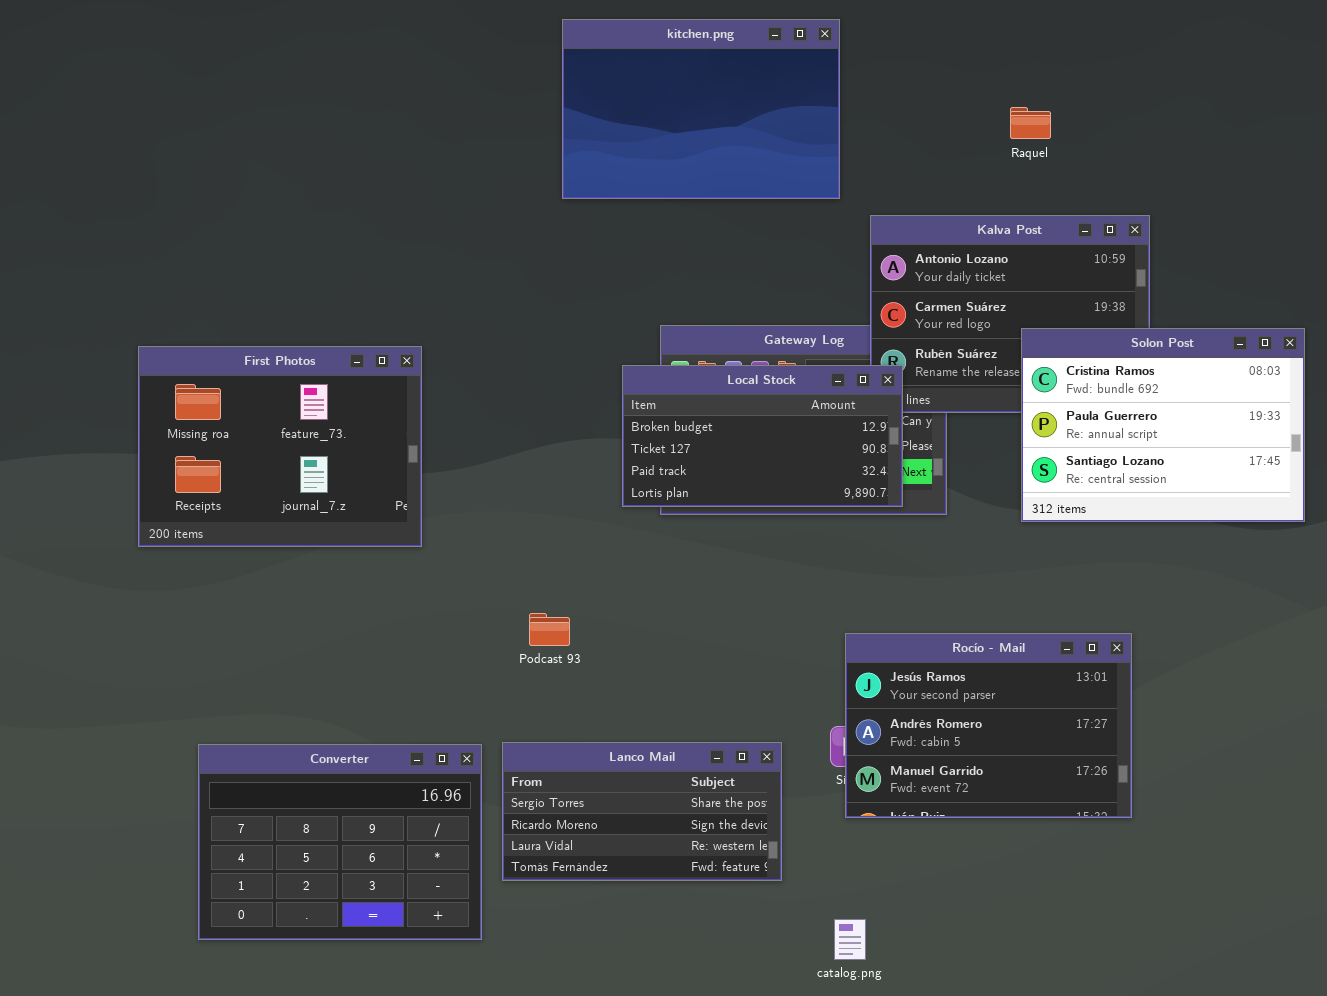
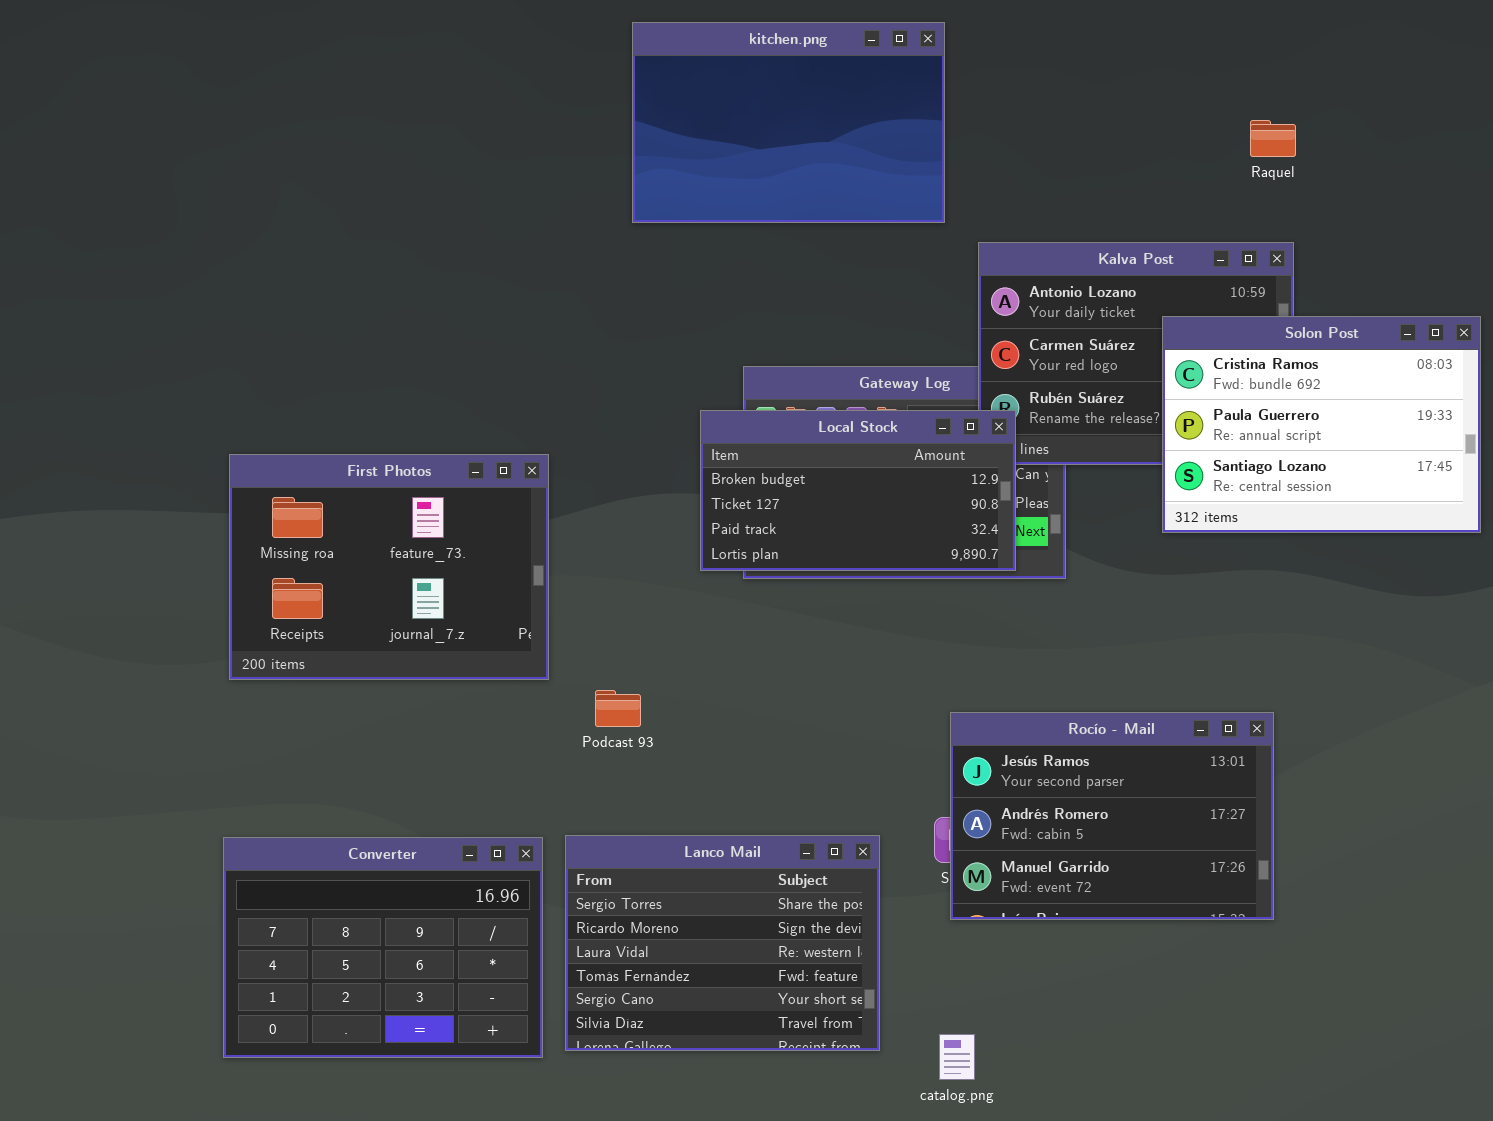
Raquel: [1010,107,1051,139] -> [1250,120,1296,157], moved
Solon Post: [1021,328,1305,522] -> [1162,316,1481,533], moved
First Photos: [138,346,422,547] -> [229,454,549,680], moved
Lanco Mail: [502,742,782,881] -> [565,835,880,1051], resized

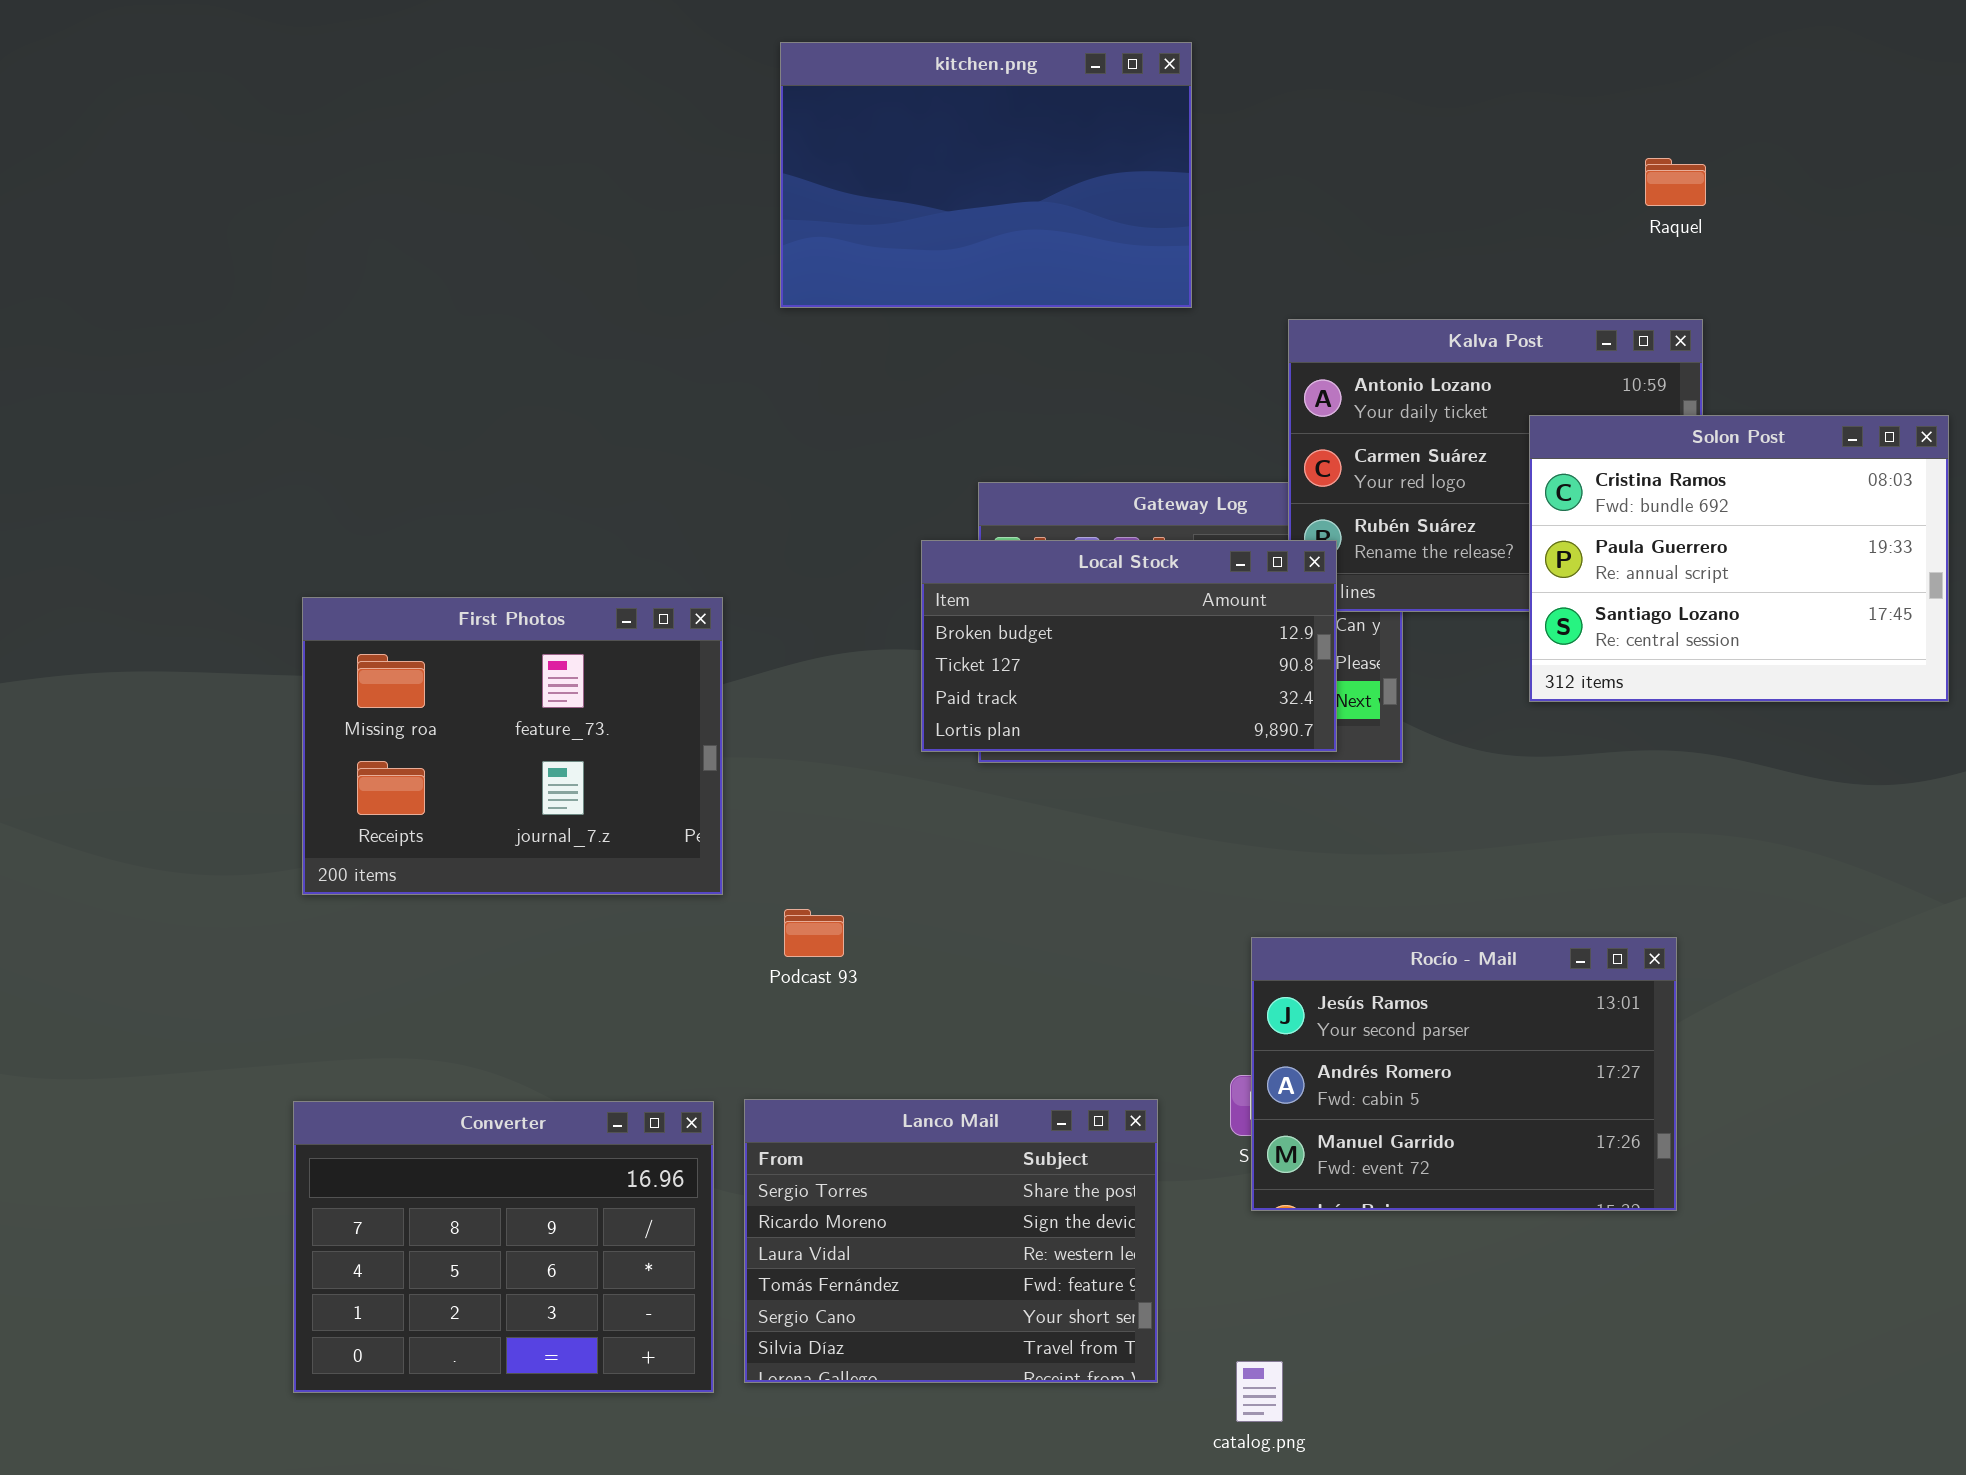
kitchen.png: [632,22,945,223] -> [780,42,1192,308], moved

